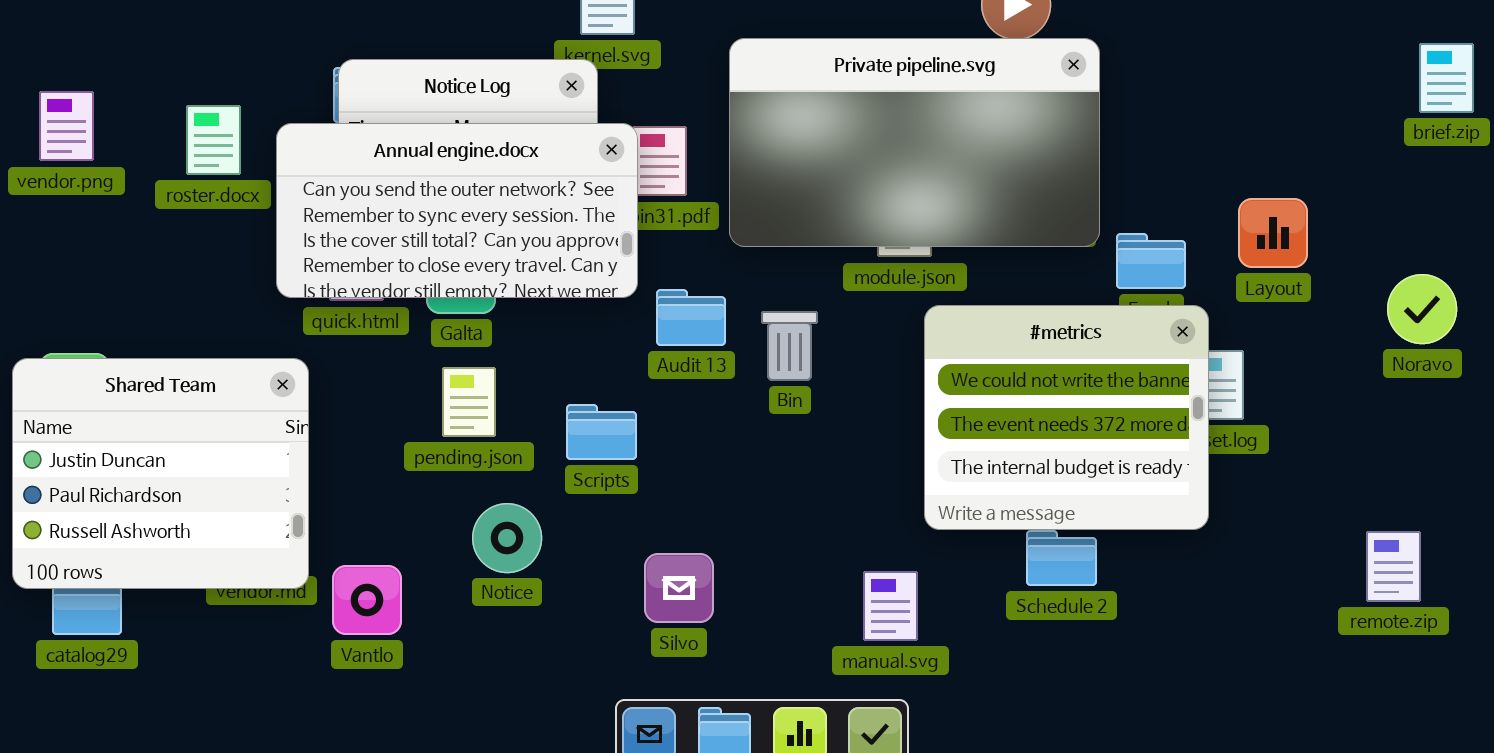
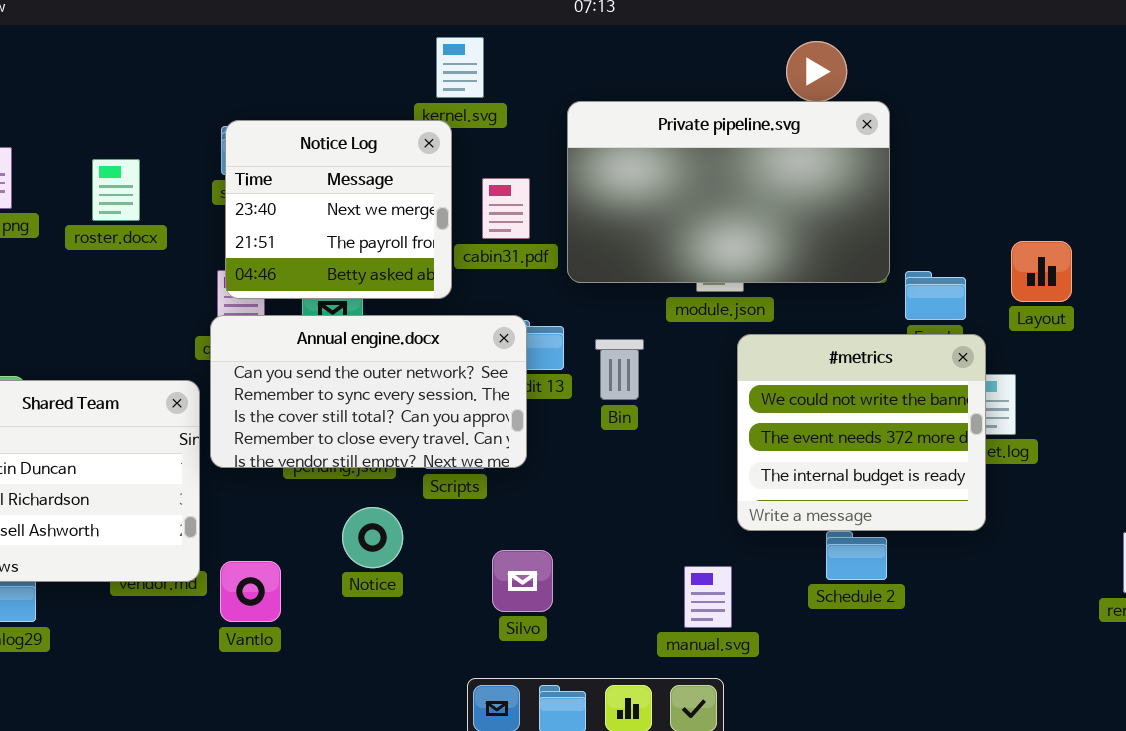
Annual engine.docx: [276,123,638,298] -> [210,315,527,468], moved

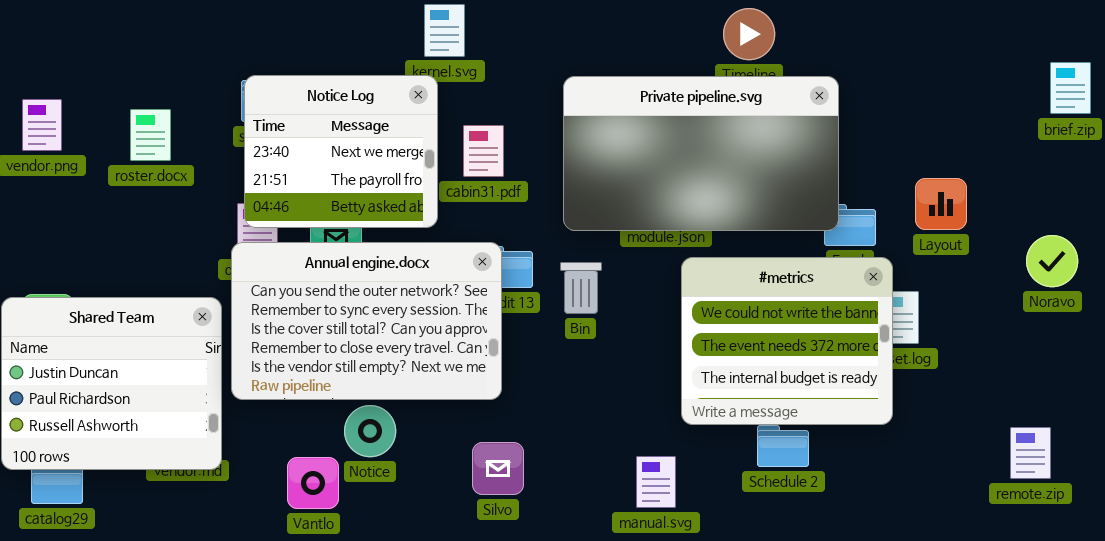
Private pipeline.svg: [567,101,890,283] -> [563,76,839,231], moved
Annual engine.docx: [210,315,527,468] -> [231,242,502,400], resized
Vantlo: [220,561,281,622] -> [287,457,339,509], moved

